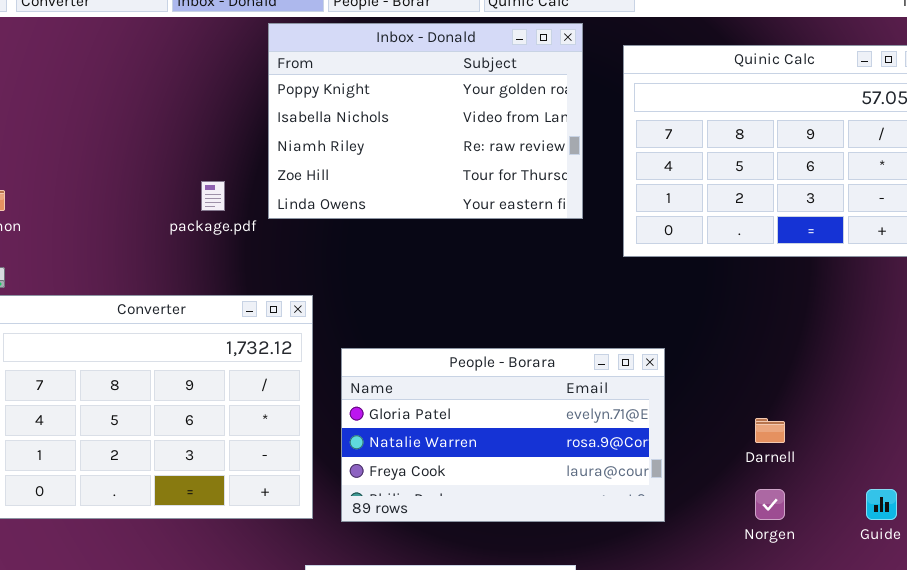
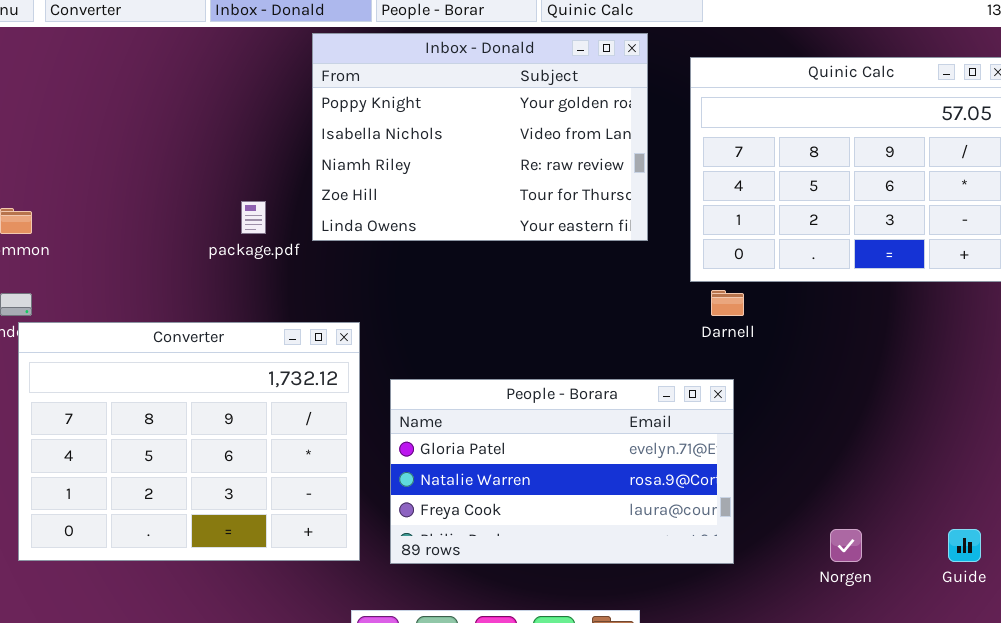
Darnell: [755,418,785,443] -> [711,290,744,316], moved

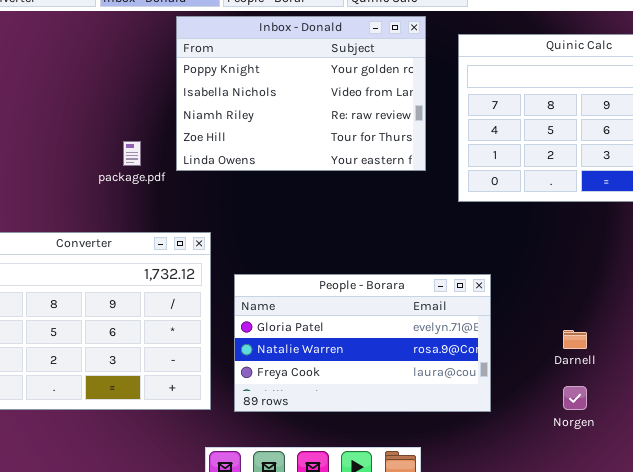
Darnell: [711,290,744,316] -> [563,330,587,349], moved

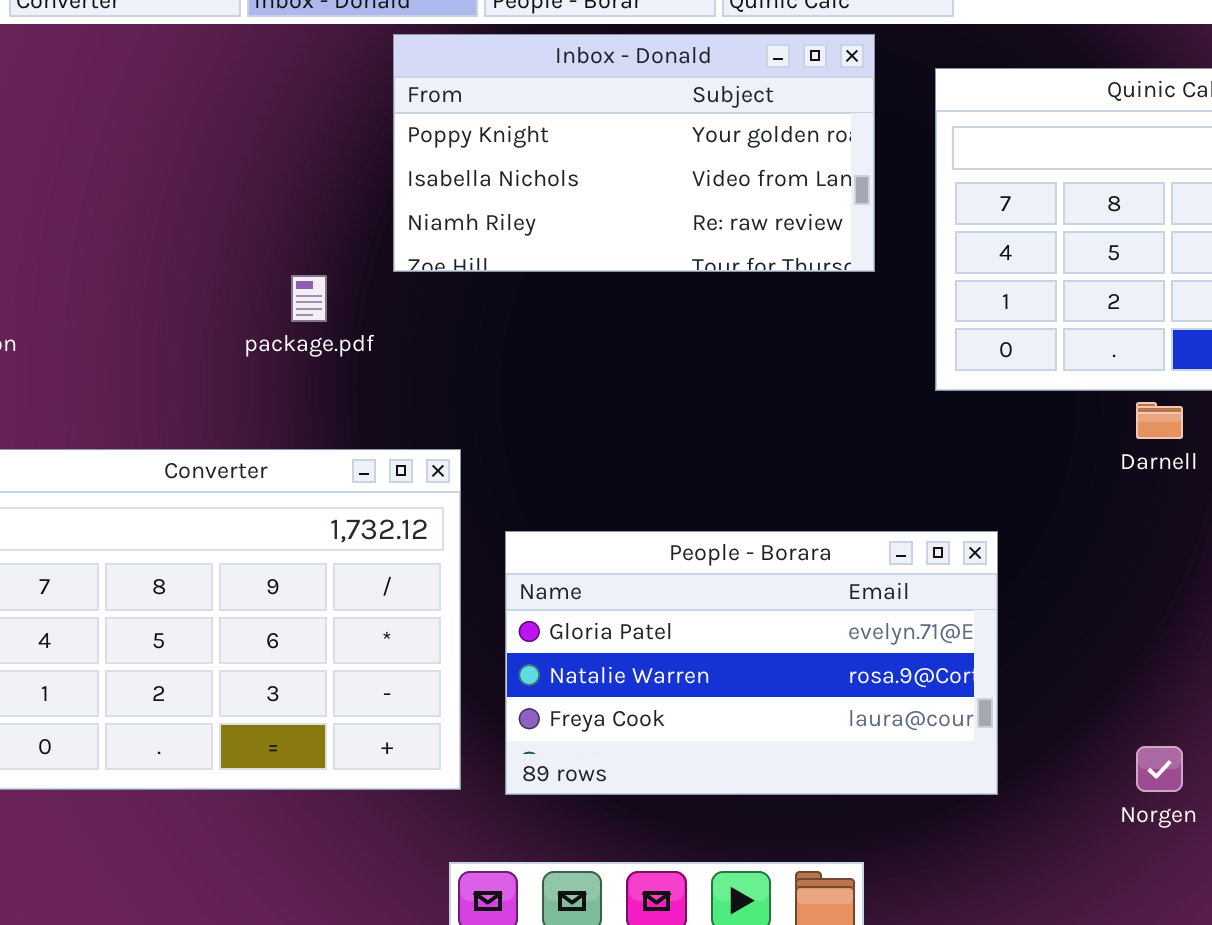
Inbox - Donald: [176,16,426,171] -> [393,34,875,272], resized
Darnell: [563,330,587,349] -> [1136,402,1183,439], moved

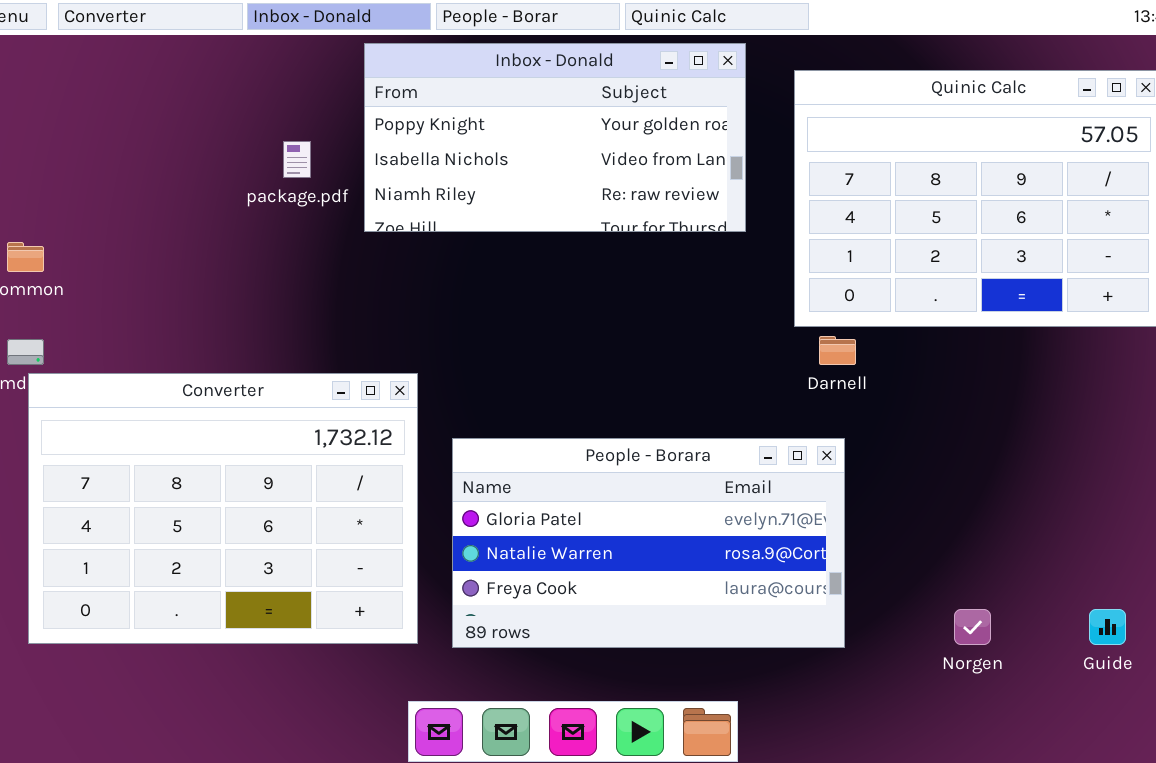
package.pdf: [291,275,327,322] -> [283,141,311,178], moved
Darnell: [1136,402,1183,439] -> [819,336,856,365], moved

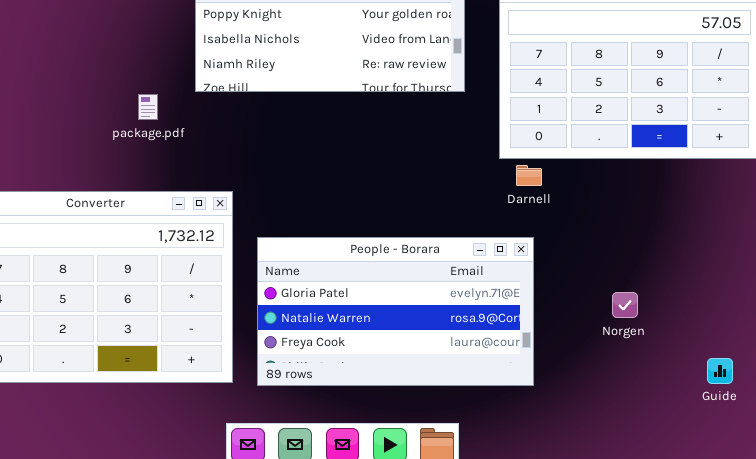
package.pdf: [283,141,311,178] -> [138,94,158,120], moved
Norgen: [954,609,991,645] -> [612,292,638,318], moved

